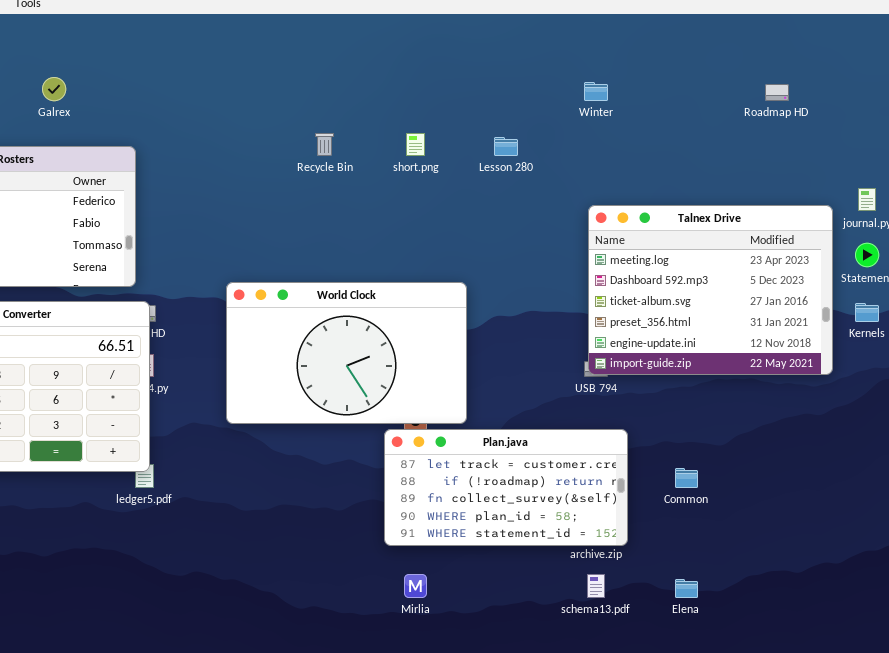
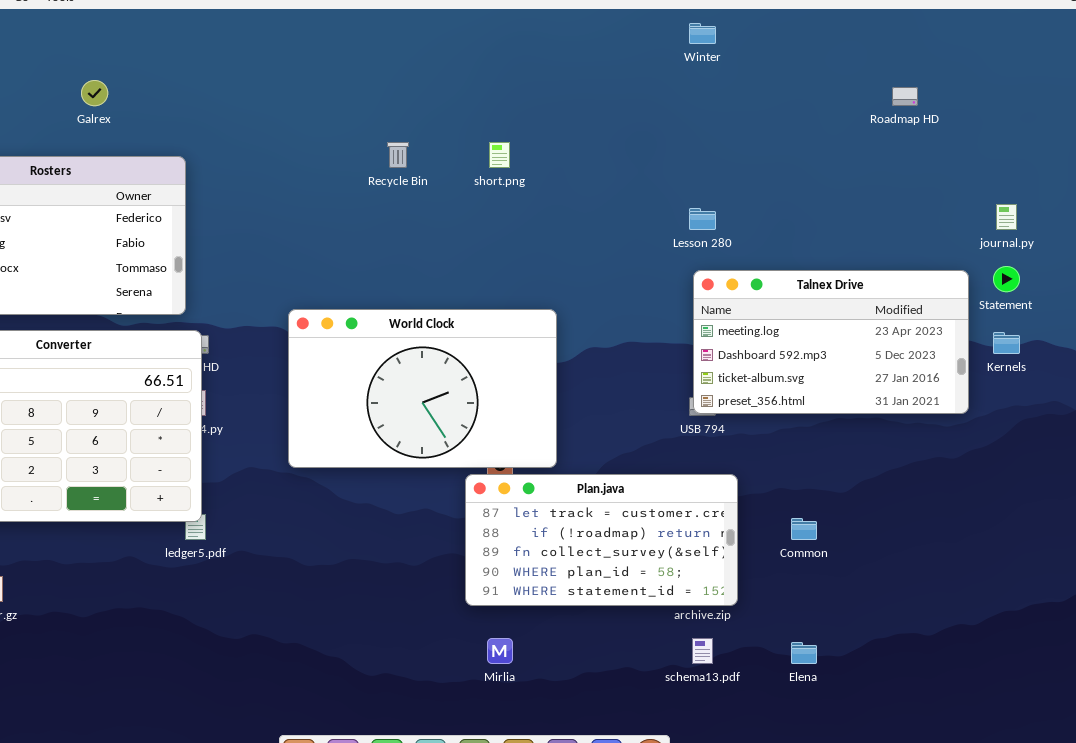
Winter: [584,82,608,101] -> [689,23,716,44], moved
Lesson 280: [494,137,518,156] -> [689,208,716,230], moved
Talnex Drive: [588,205,833,375] -> [693,270,969,414], resized

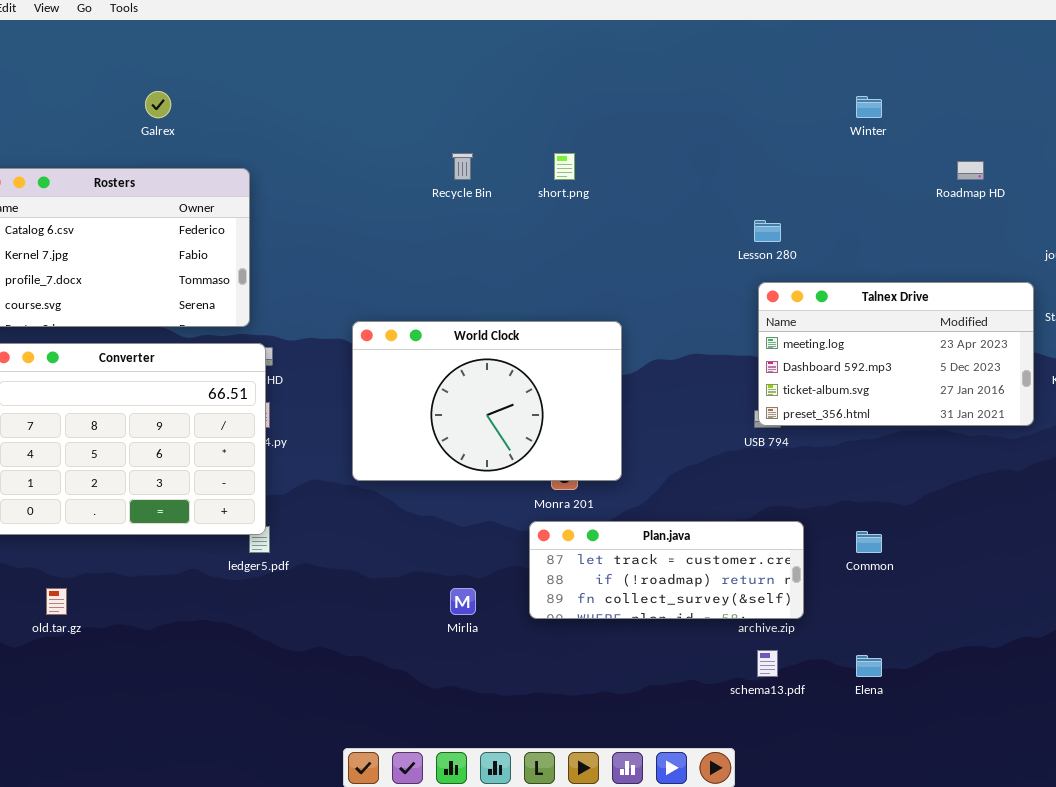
Winter: [689,23,716,44] -> [856,96,882,118], moved
Roadmap HD: [892,87,918,106] -> [957,161,984,180], moved
Plan.java: [465,474,738,606] -> [529,521,804,619], resized
Mirlia: [487,638,513,664] -> [450,588,476,615], moved

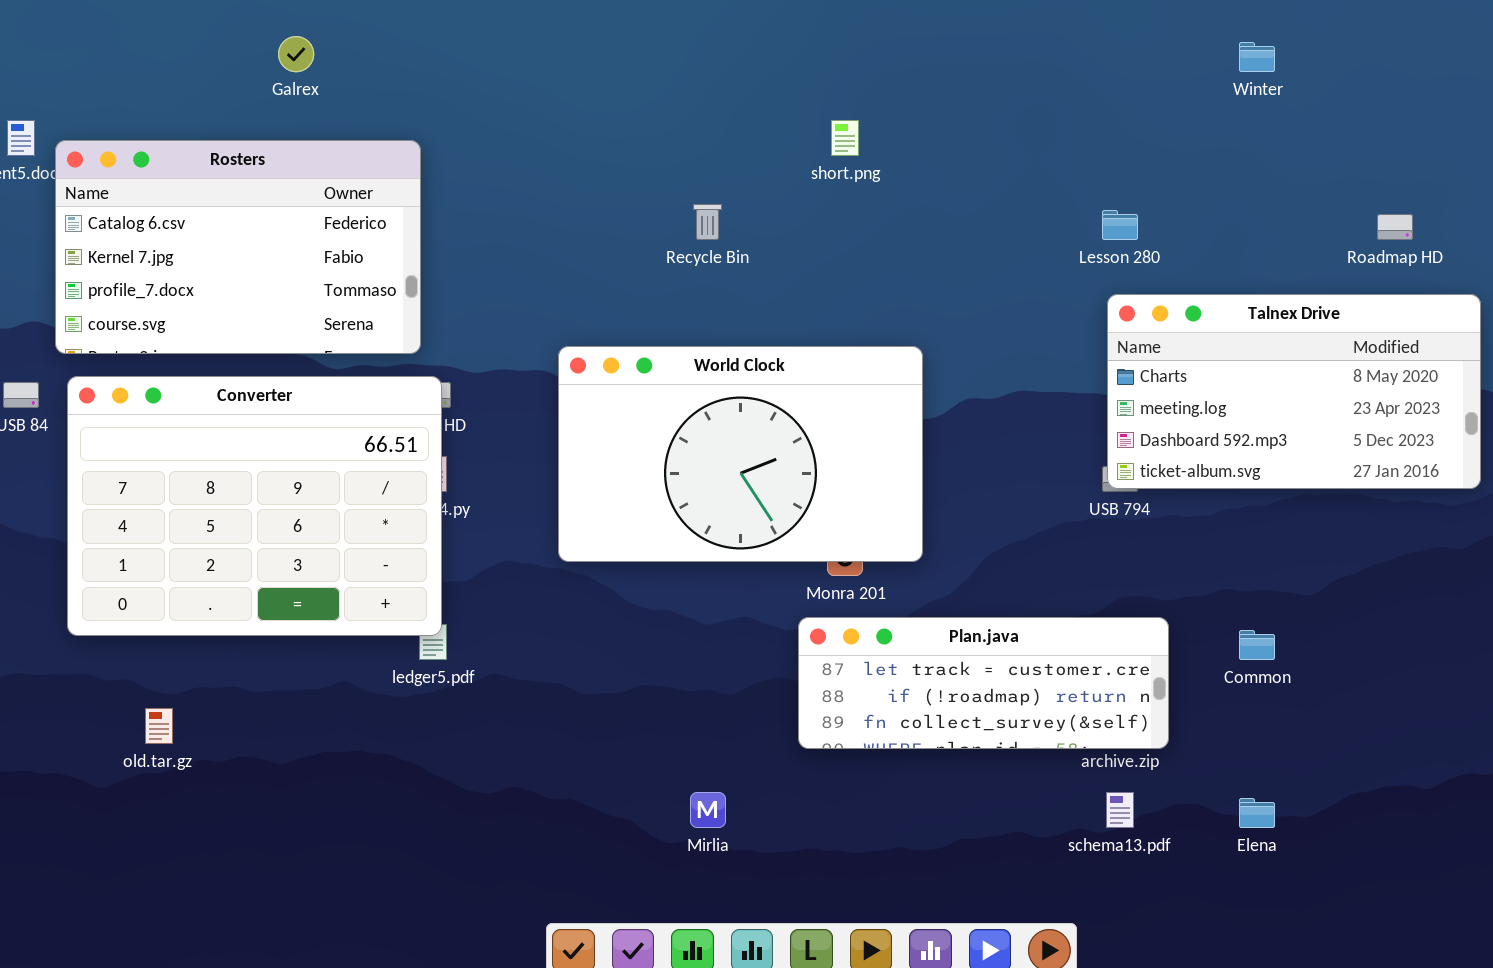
Recycle Bin: [452,153,473,180] -> [693,204,722,240], moved
Roadmap HD: [957,161,984,180] -> [1377,214,1413,240], moved
Talnex Drive: [758,282,1034,426] -> [1107,294,1481,489], scrolled up 1 row
Mirlia: [450,588,476,615] -> [690,792,726,828], moved

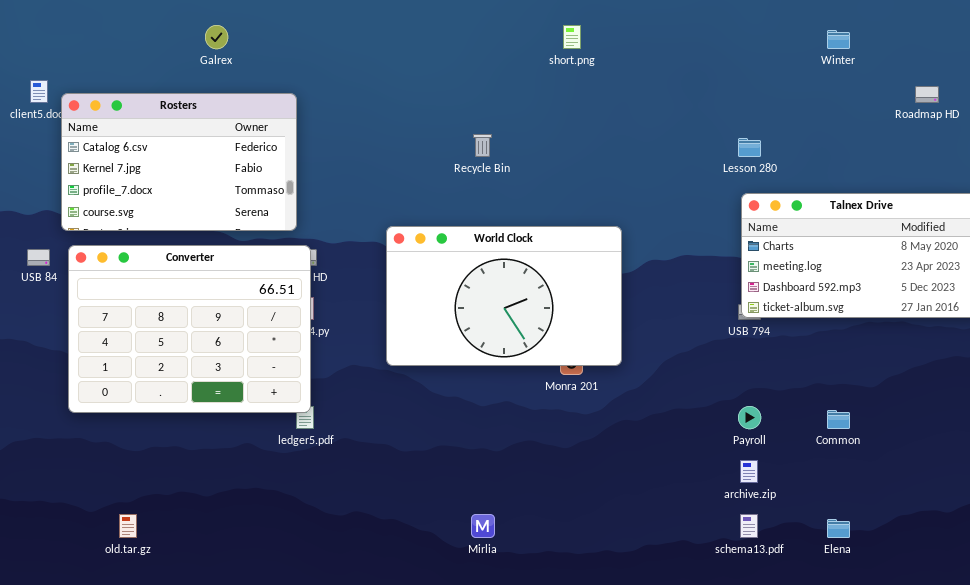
short.png: [831,120,859,156] -> [563,25,581,49], moved
Roadmap HD: [1377,214,1413,240] -> [915,86,939,103], moved
Plan.java: [798,617,1169,749] -> none, closed
old.tar.gz: [145,708,173,744] -> [119,514,137,538], moved

